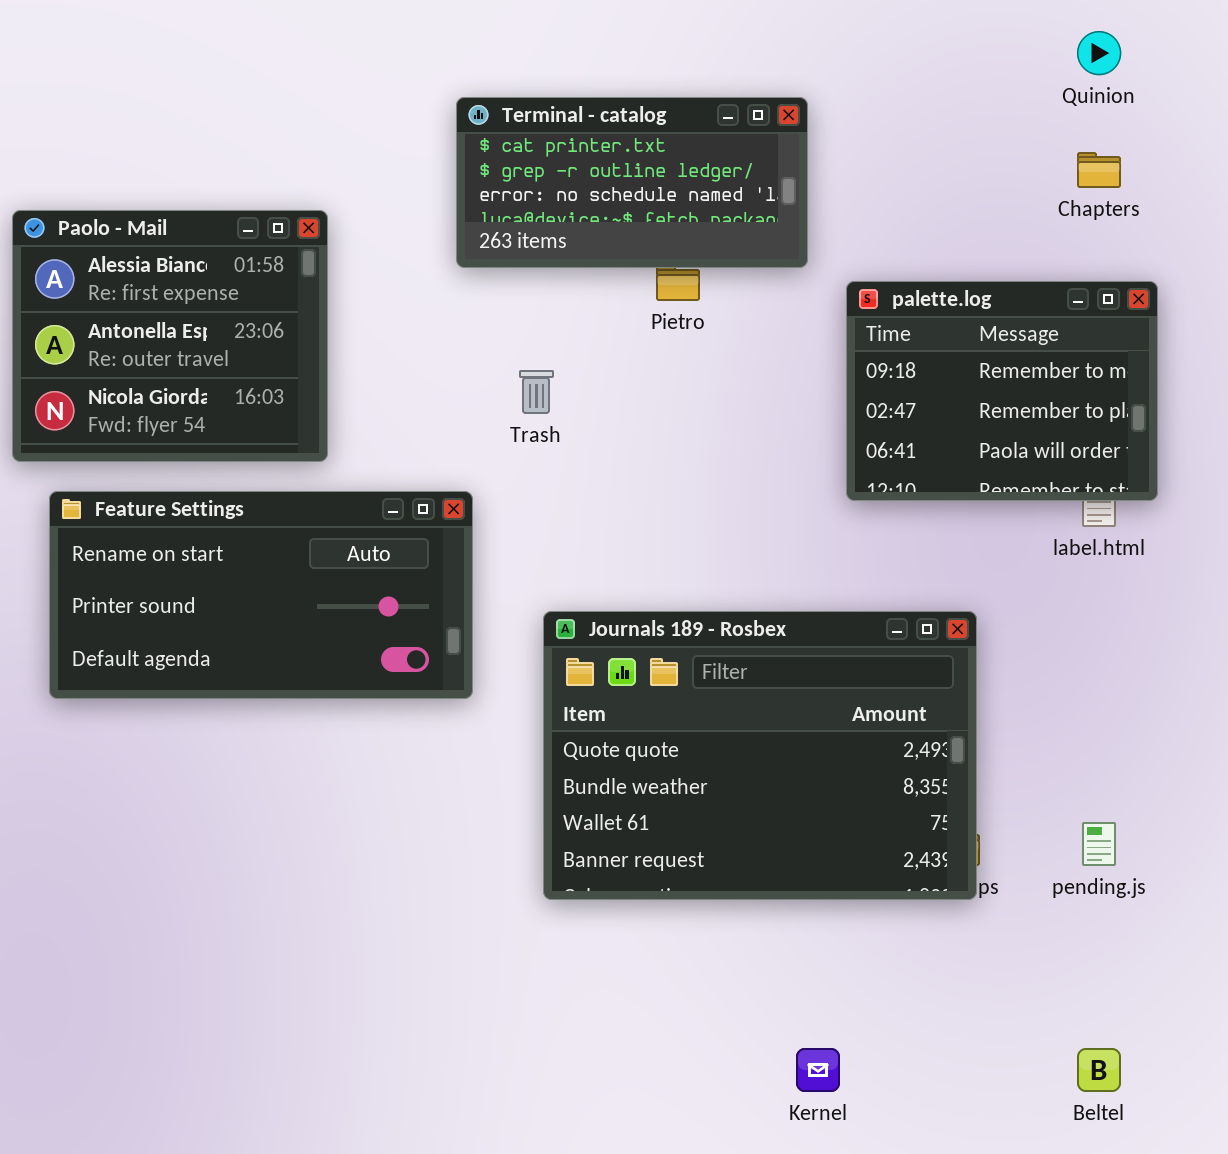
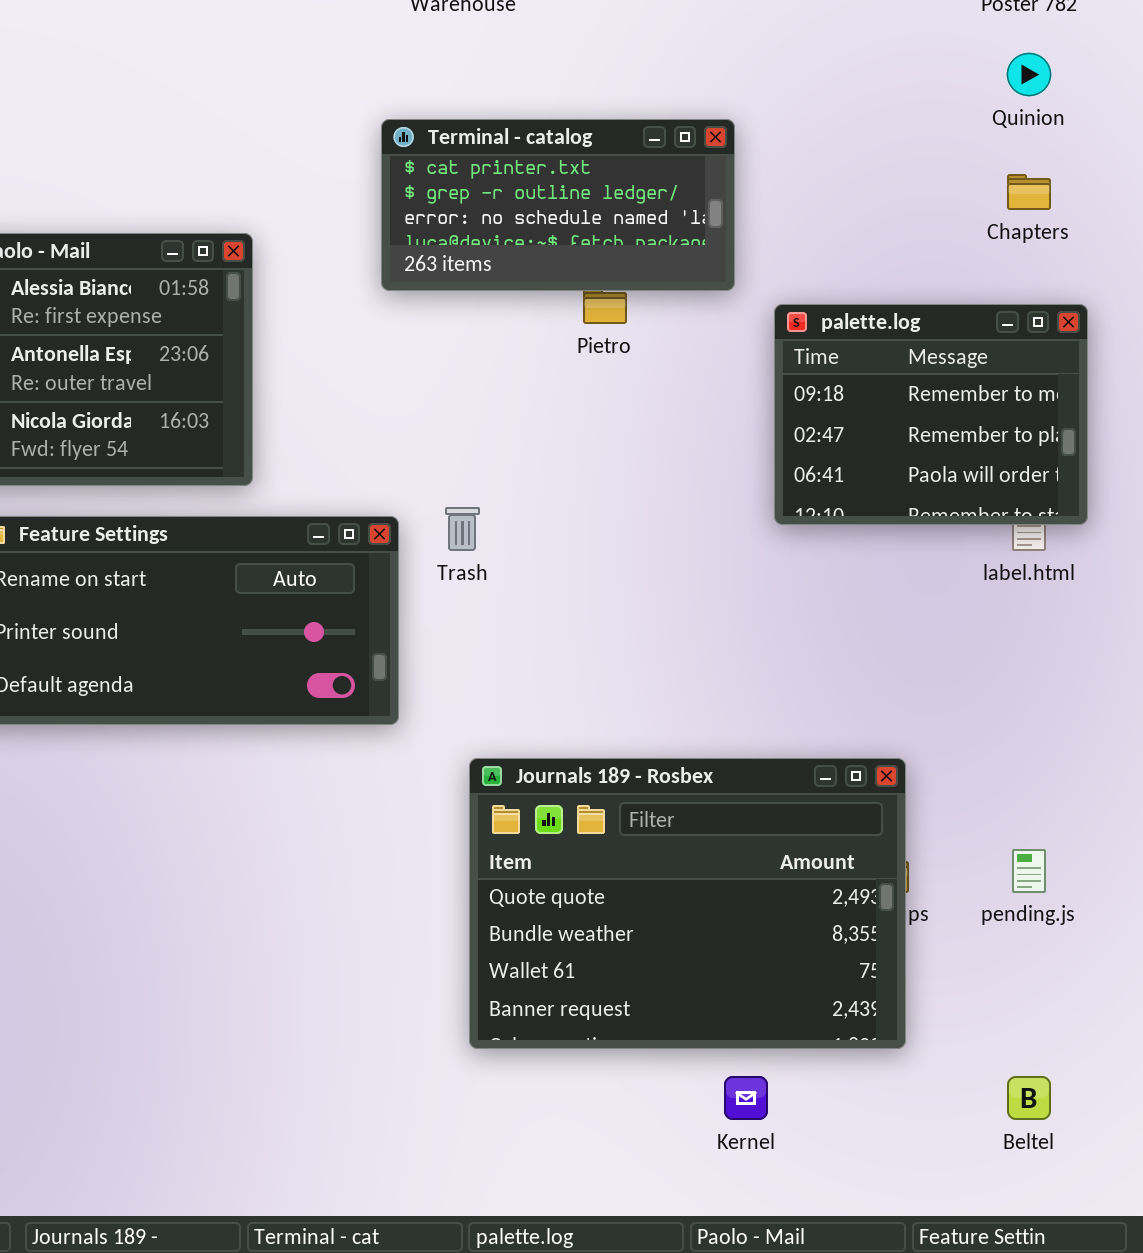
Trash: [519,370,554,414] -> [445,507,480,551], moved
Journals 189 - Rosbex: [543,611,977,900] -> [469,758,906,1049], moved

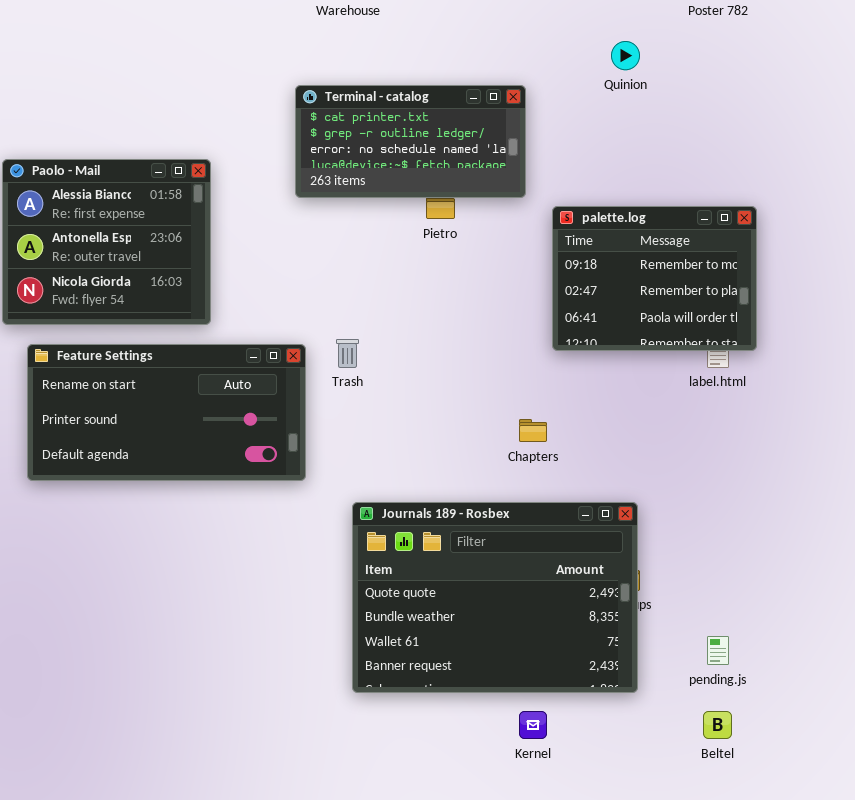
Quinion: [1007,53,1051,96] -> [611,41,640,70], moved
Chapters: [1007,174,1051,210] -> [519,419,547,442], moved
pending.js: [1012,849,1046,893] -> [707,636,729,665], moved

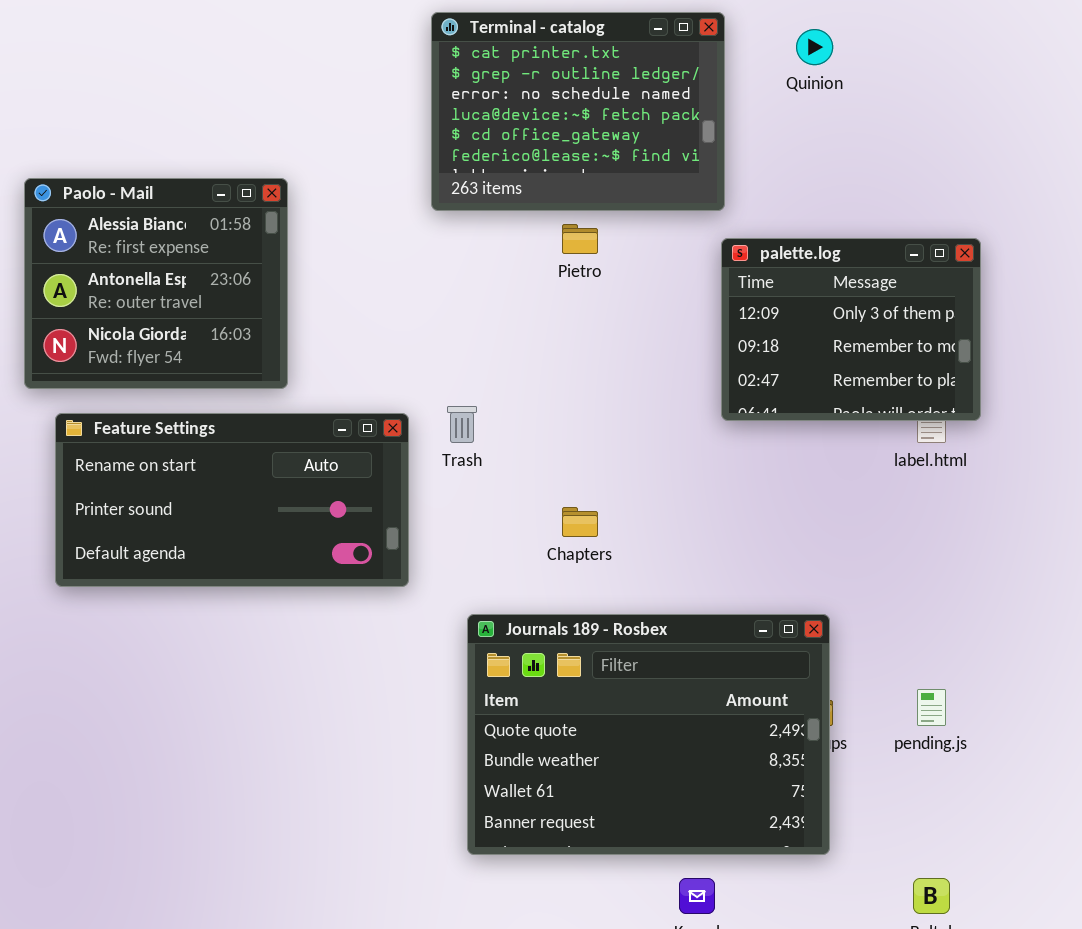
Terminal - catalog: [295,85,526,198] -> [431,12,725,211], moved, resized
palette.log: [552,206,757,351] -> [721,238,981,421], scrolled up 1 row
Chapters: [519,419,547,442] -> [562,507,598,537], moved
pending.js: [707,636,729,665] -> [917,689,946,726], moved

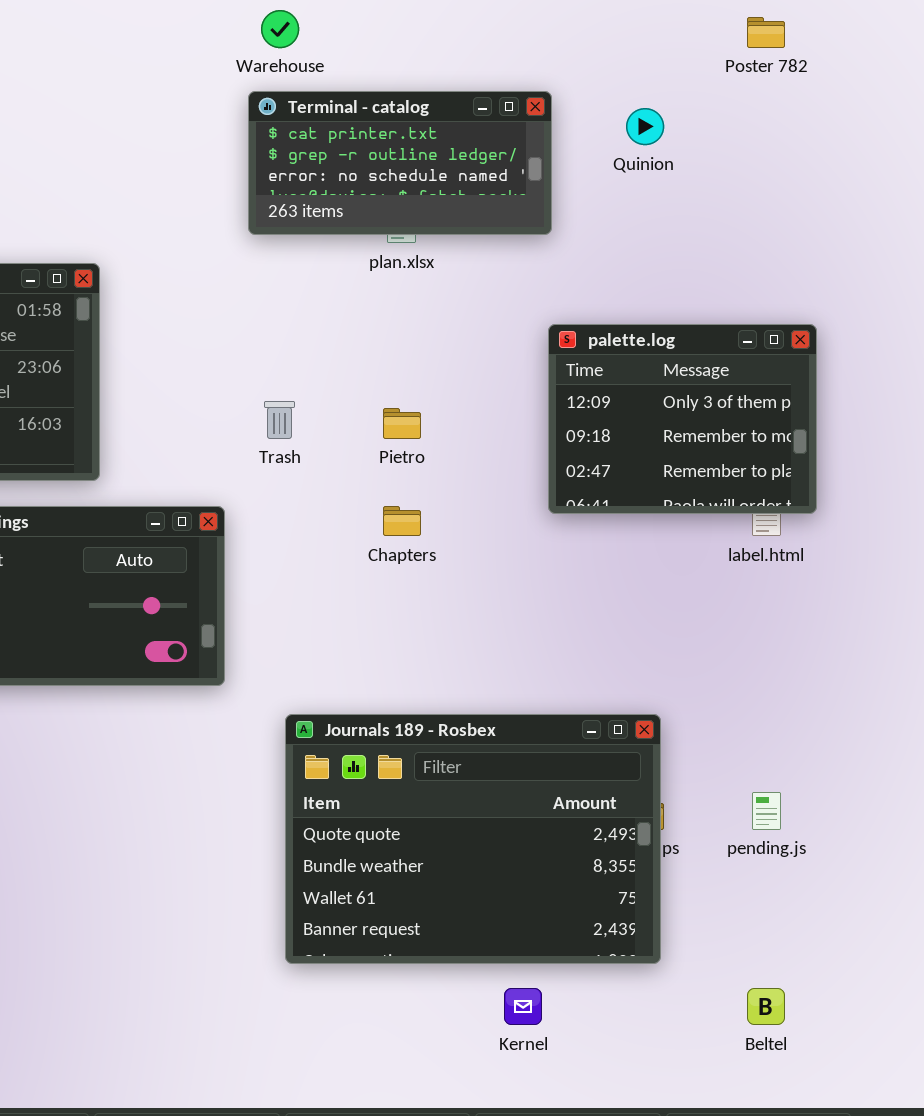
Terminal - catalog: [431,12,725,211] -> [248,91,552,235], resized
Pietro: [562,224,598,254] -> [383,408,421,439], moved
Trash: [447,406,477,443] -> [264,401,295,439], moved
Chapters: [562,507,598,537] -> [383,506,421,536], moved

